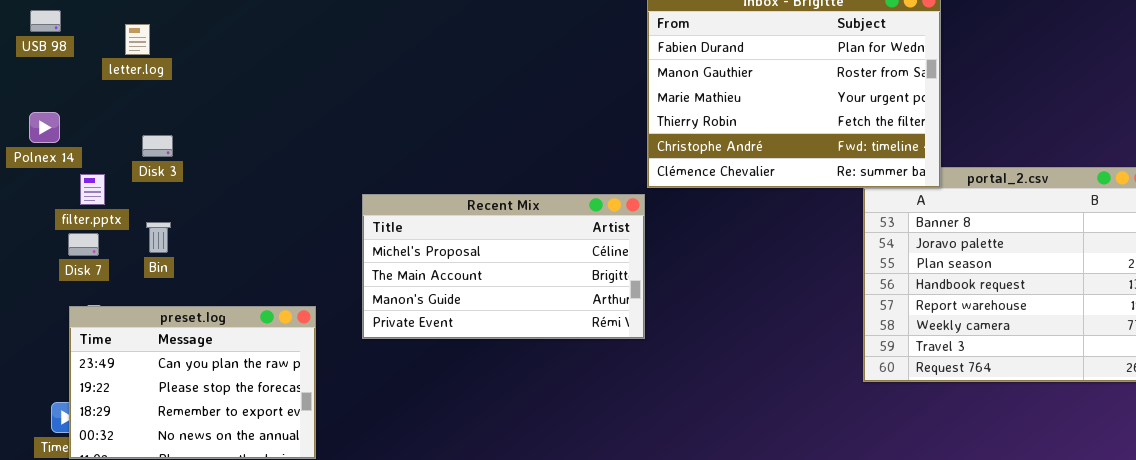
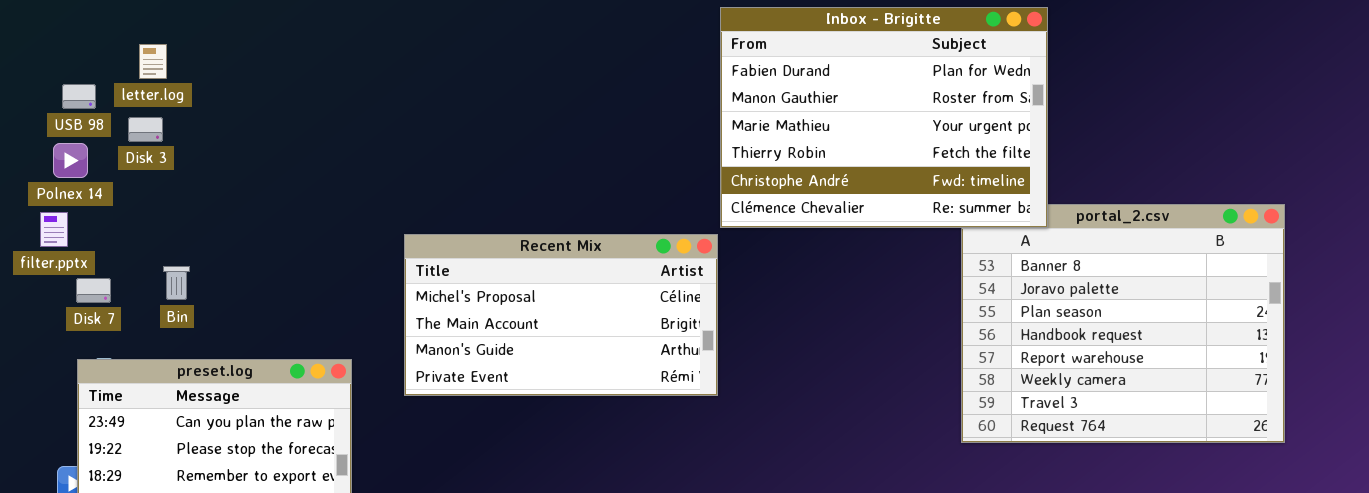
USB 98: [30,10,61,32] -> [62,84,96,109], moved
Polnex 14: [29,112,60,143] -> [53,143,88,178], moved
Disk 3: [142,135,173,157] -> [128,117,163,142], moved
filter.pptx: [80,174,105,205] -> [40,212,68,247], moved

